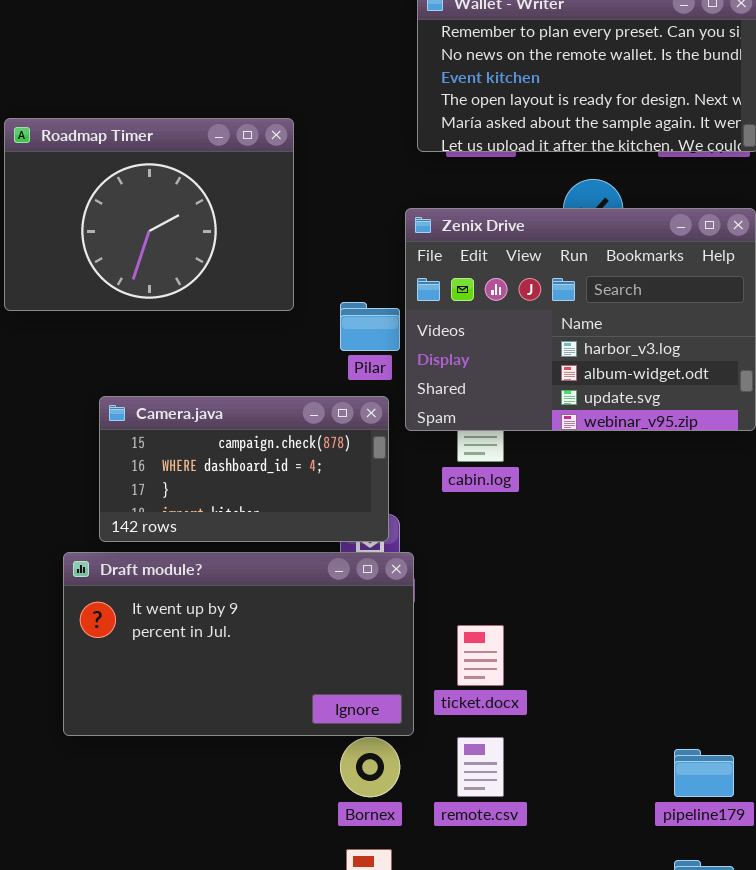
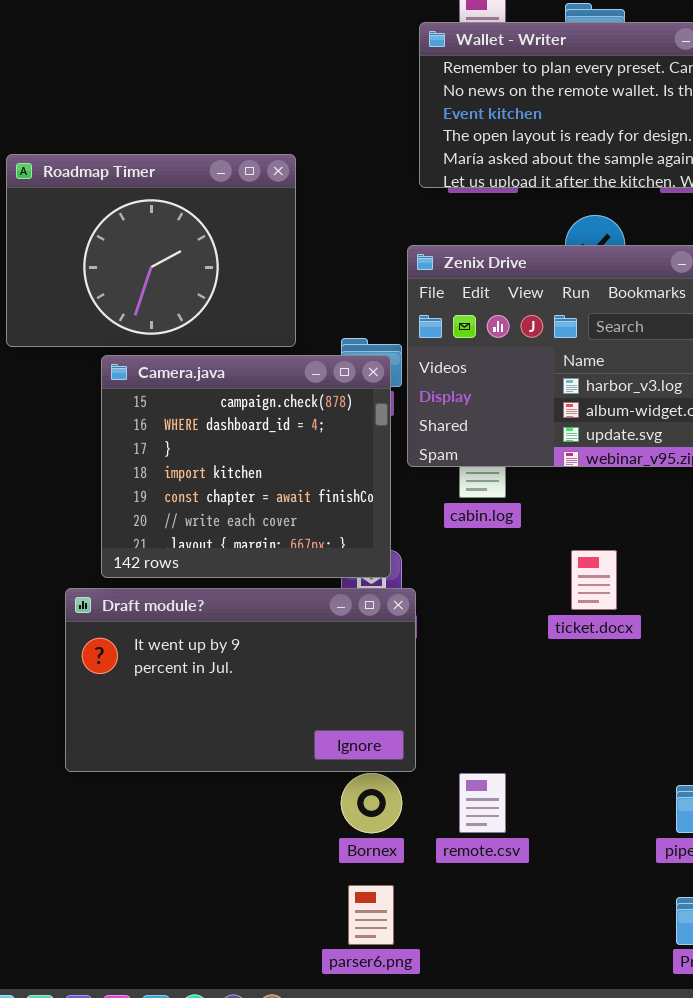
Camera.java: [99,396,389,542] -> [101,355,391,578], resized
ticket.docx: [457,625,504,686] -> [571,550,617,610], moved

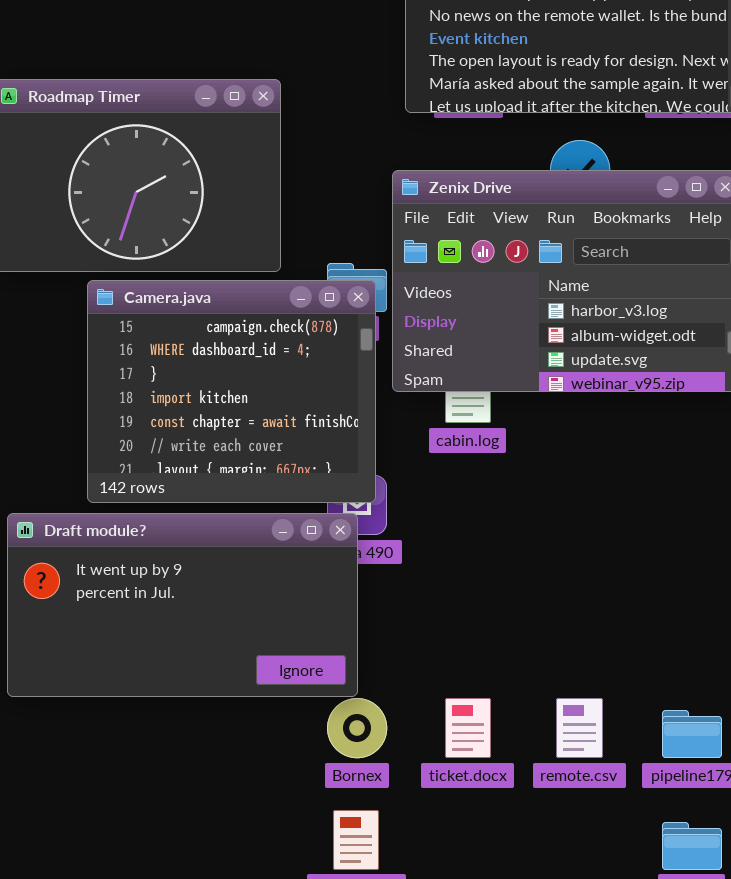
ticket.docx: [571,550,617,610] -> [445,698,491,758], moved
Draft module?: [65,588,416,772] -> [7,513,358,697], moved
remote.csv: [459,773,506,833] -> [556,698,603,758], moved

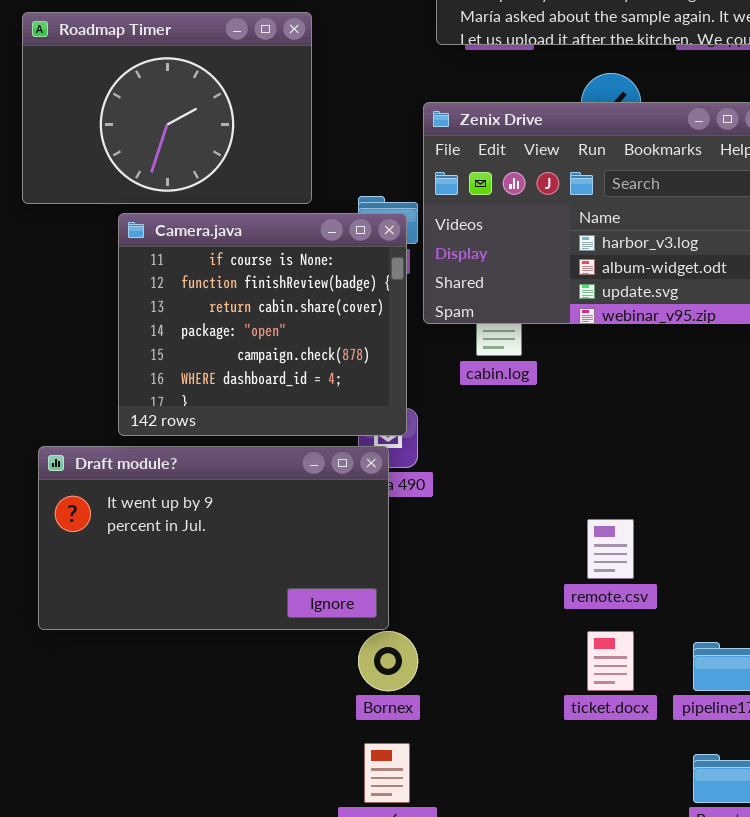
Camera.java: [87,280,376,503] -> [118,213,407,436], scrolled up 4 rows
ticket.docx: [445,698,491,758] -> [587,631,634,691], moved
remote.csv: [556,698,603,758] -> [587,519,634,579], moved

